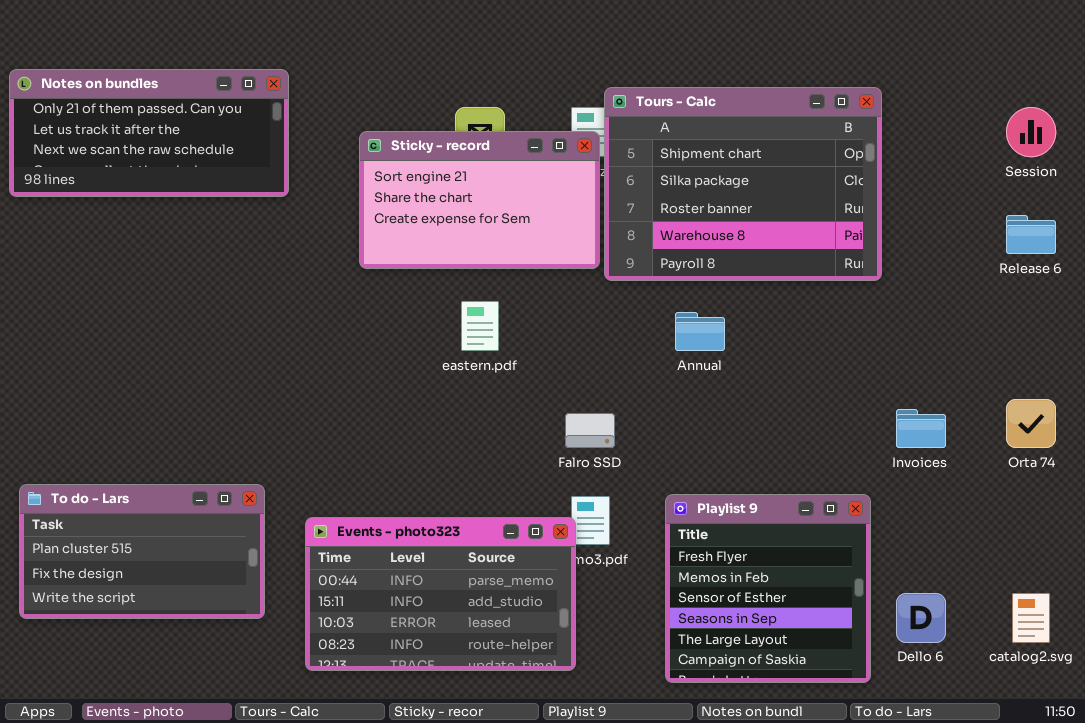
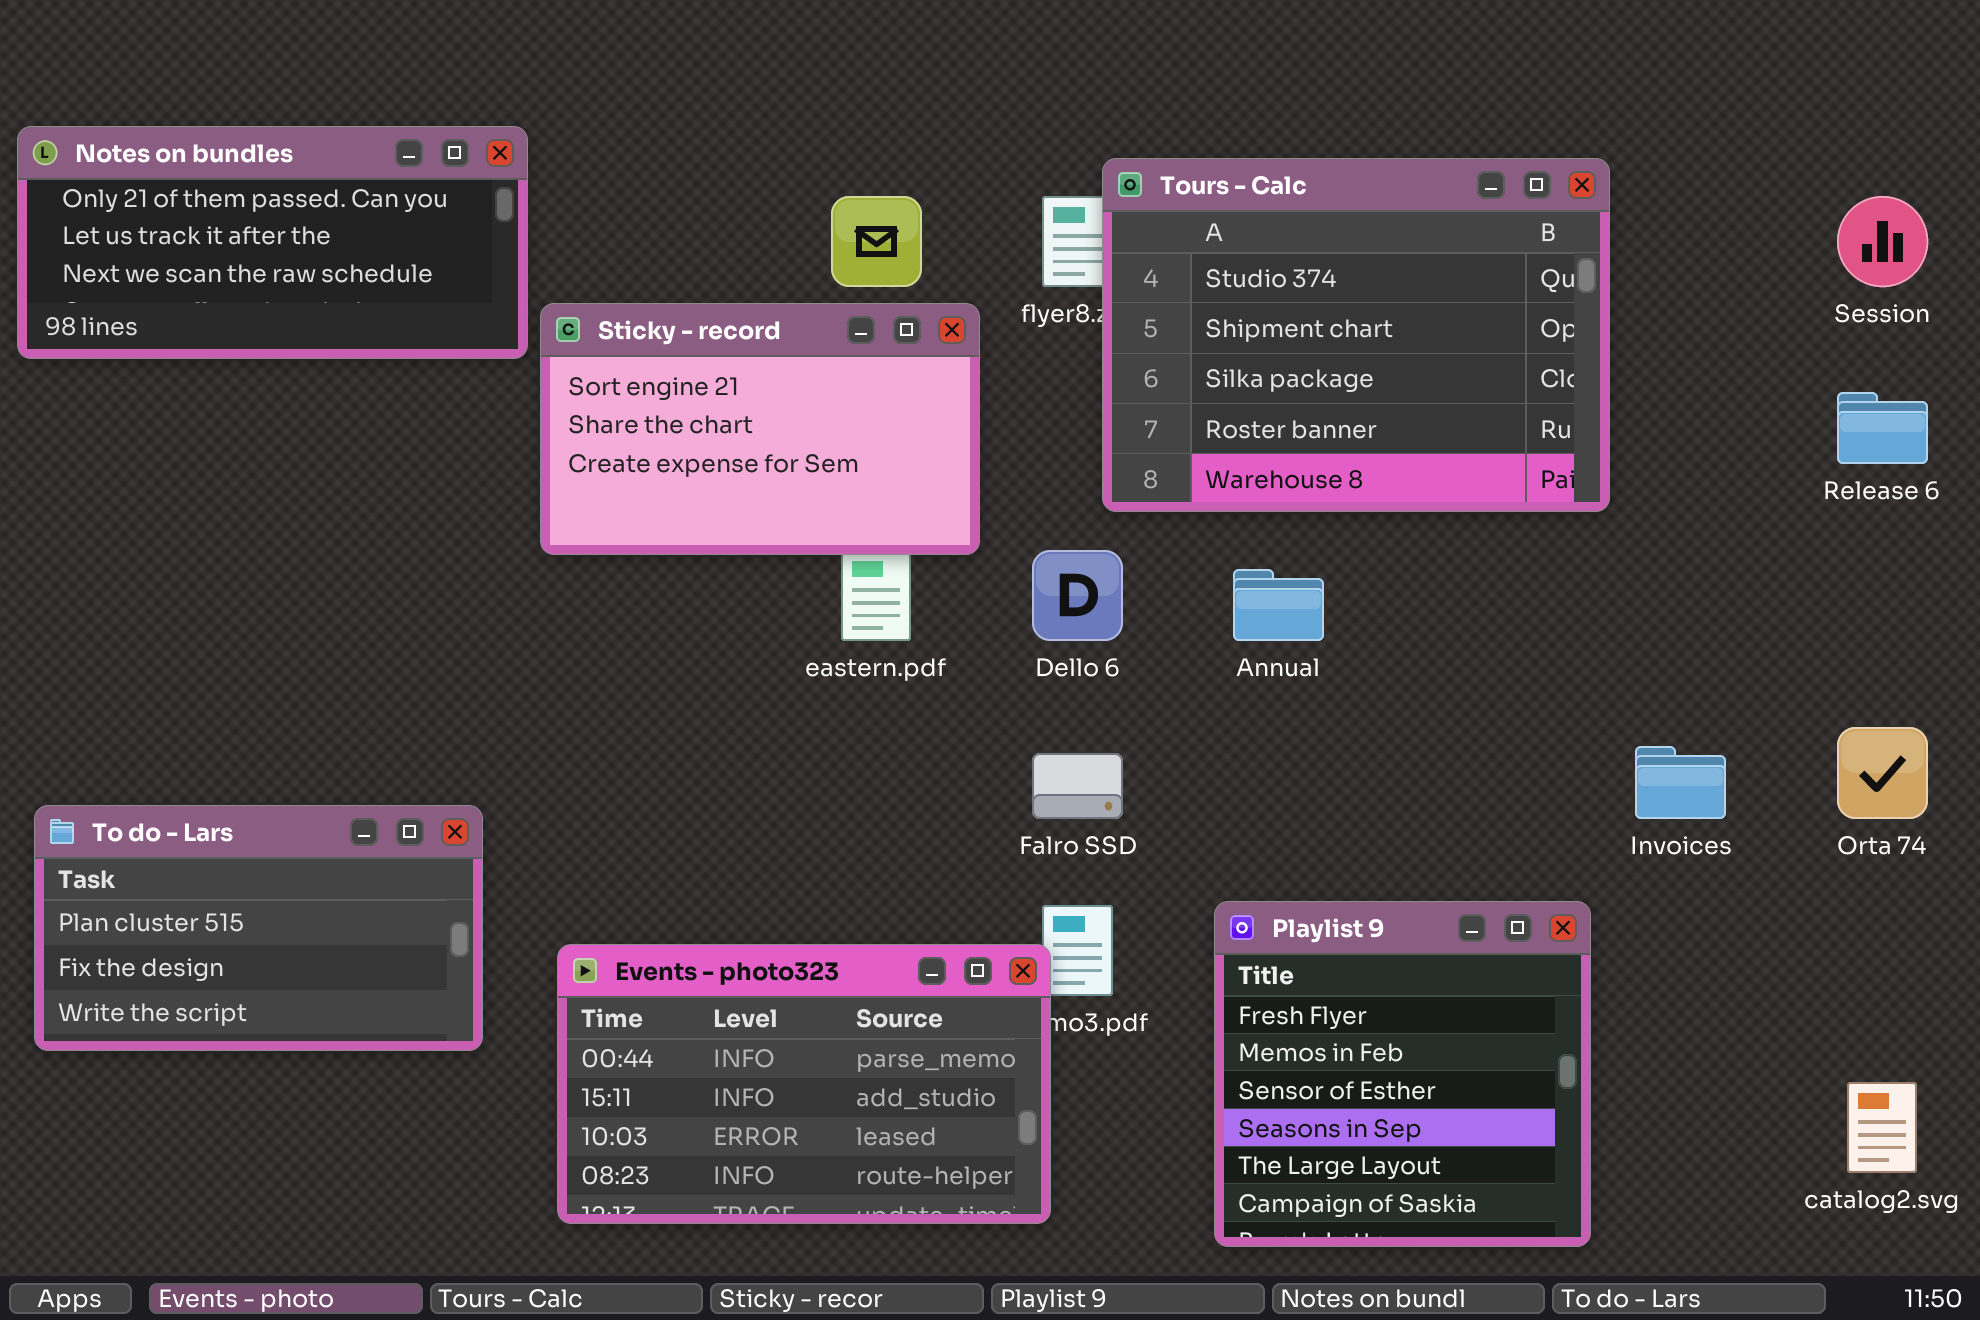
Tours - Calc: [604,87,882,281] -> [1102,158,1610,512], scrolled up 1 row
Sticky - record: [359,131,600,269] -> [540,303,980,555], moved
To do - Lars: [19,484,265,619] -> [34,805,483,1051], moved
Dello 6: [896,593,946,643] -> [1032,550,1123,641], moved

